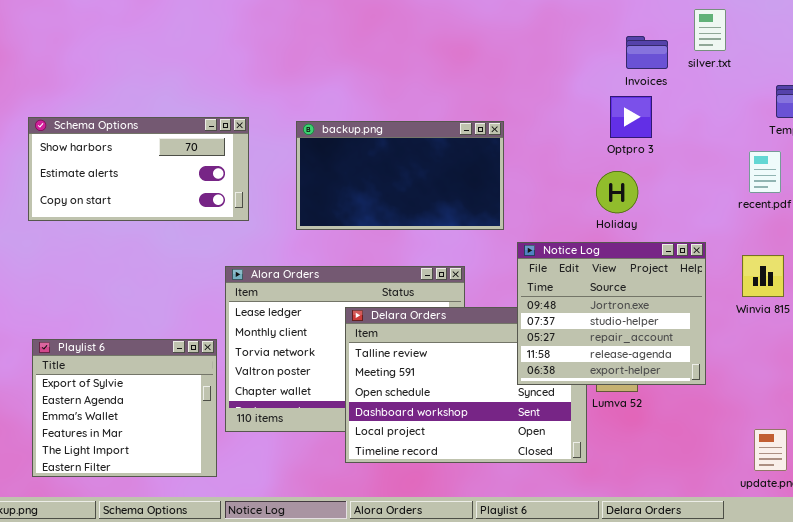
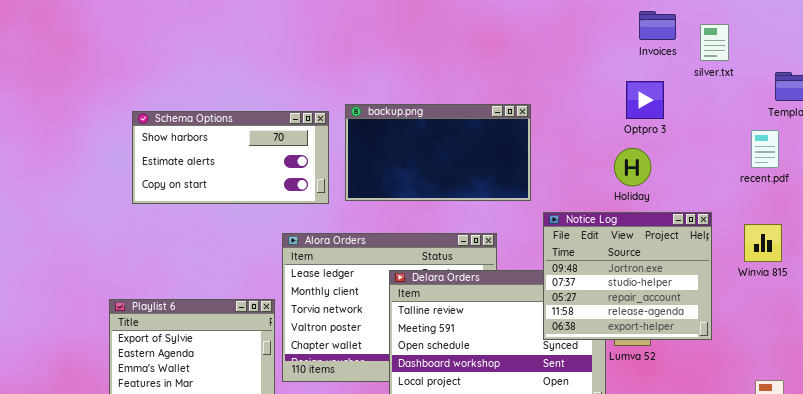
silver.txt: [694,9,726,51] -> [700,24,729,61], moved
Invoices: [626,36,668,69] -> [639,11,676,40], moved
Schema Options: [28,117,249,221] -> [132,111,329,204], moved

